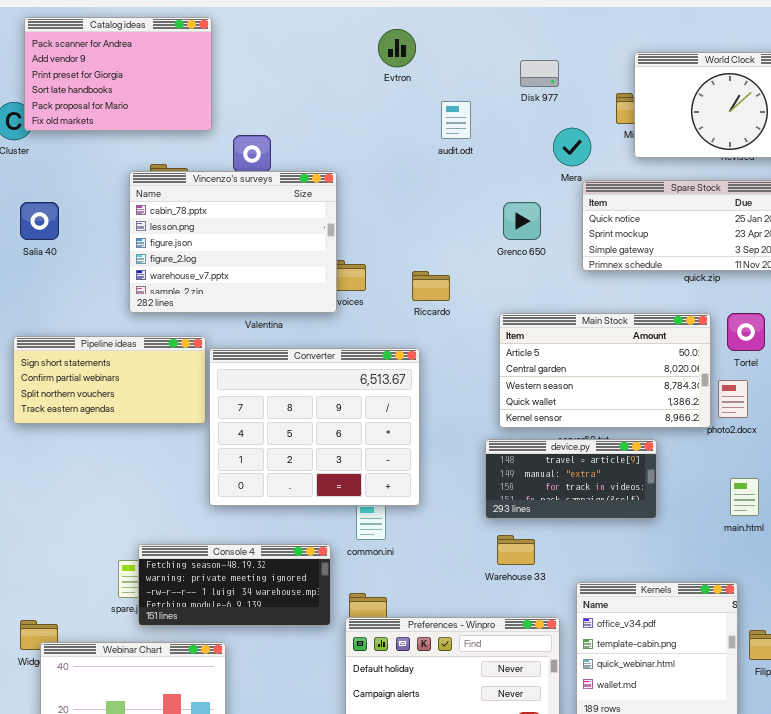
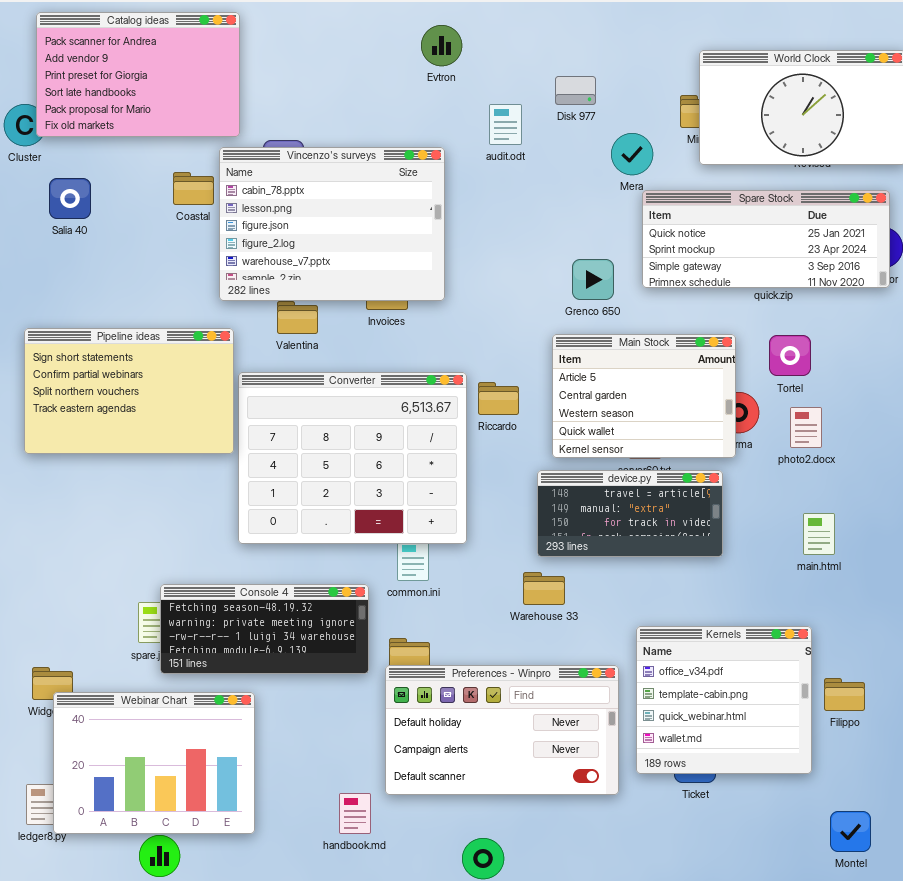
Disk 977: [520,60,559,87] -> [555,76,596,105], moved
Vincenzo's surveys: [129,171,337,313] -> [219,147,445,301], moved
Salia 40: [20,202,59,240] -> [49,178,91,219], moved
Grenco 650: [503,202,541,240] -> [572,259,614,300], moved
Riccardo: [412,271,450,301] -> [478,382,519,415], moved
Main Stock: [499,313,711,428] -> [552,334,736,458], resized
Tortel: [727,313,765,351] -> [769,335,811,376], moved
Pipeline ideas: [13,336,206,424] -> [24,328,234,454], resized
Warehouse 33: [497,535,535,565] -> [523,572,565,605], moved

